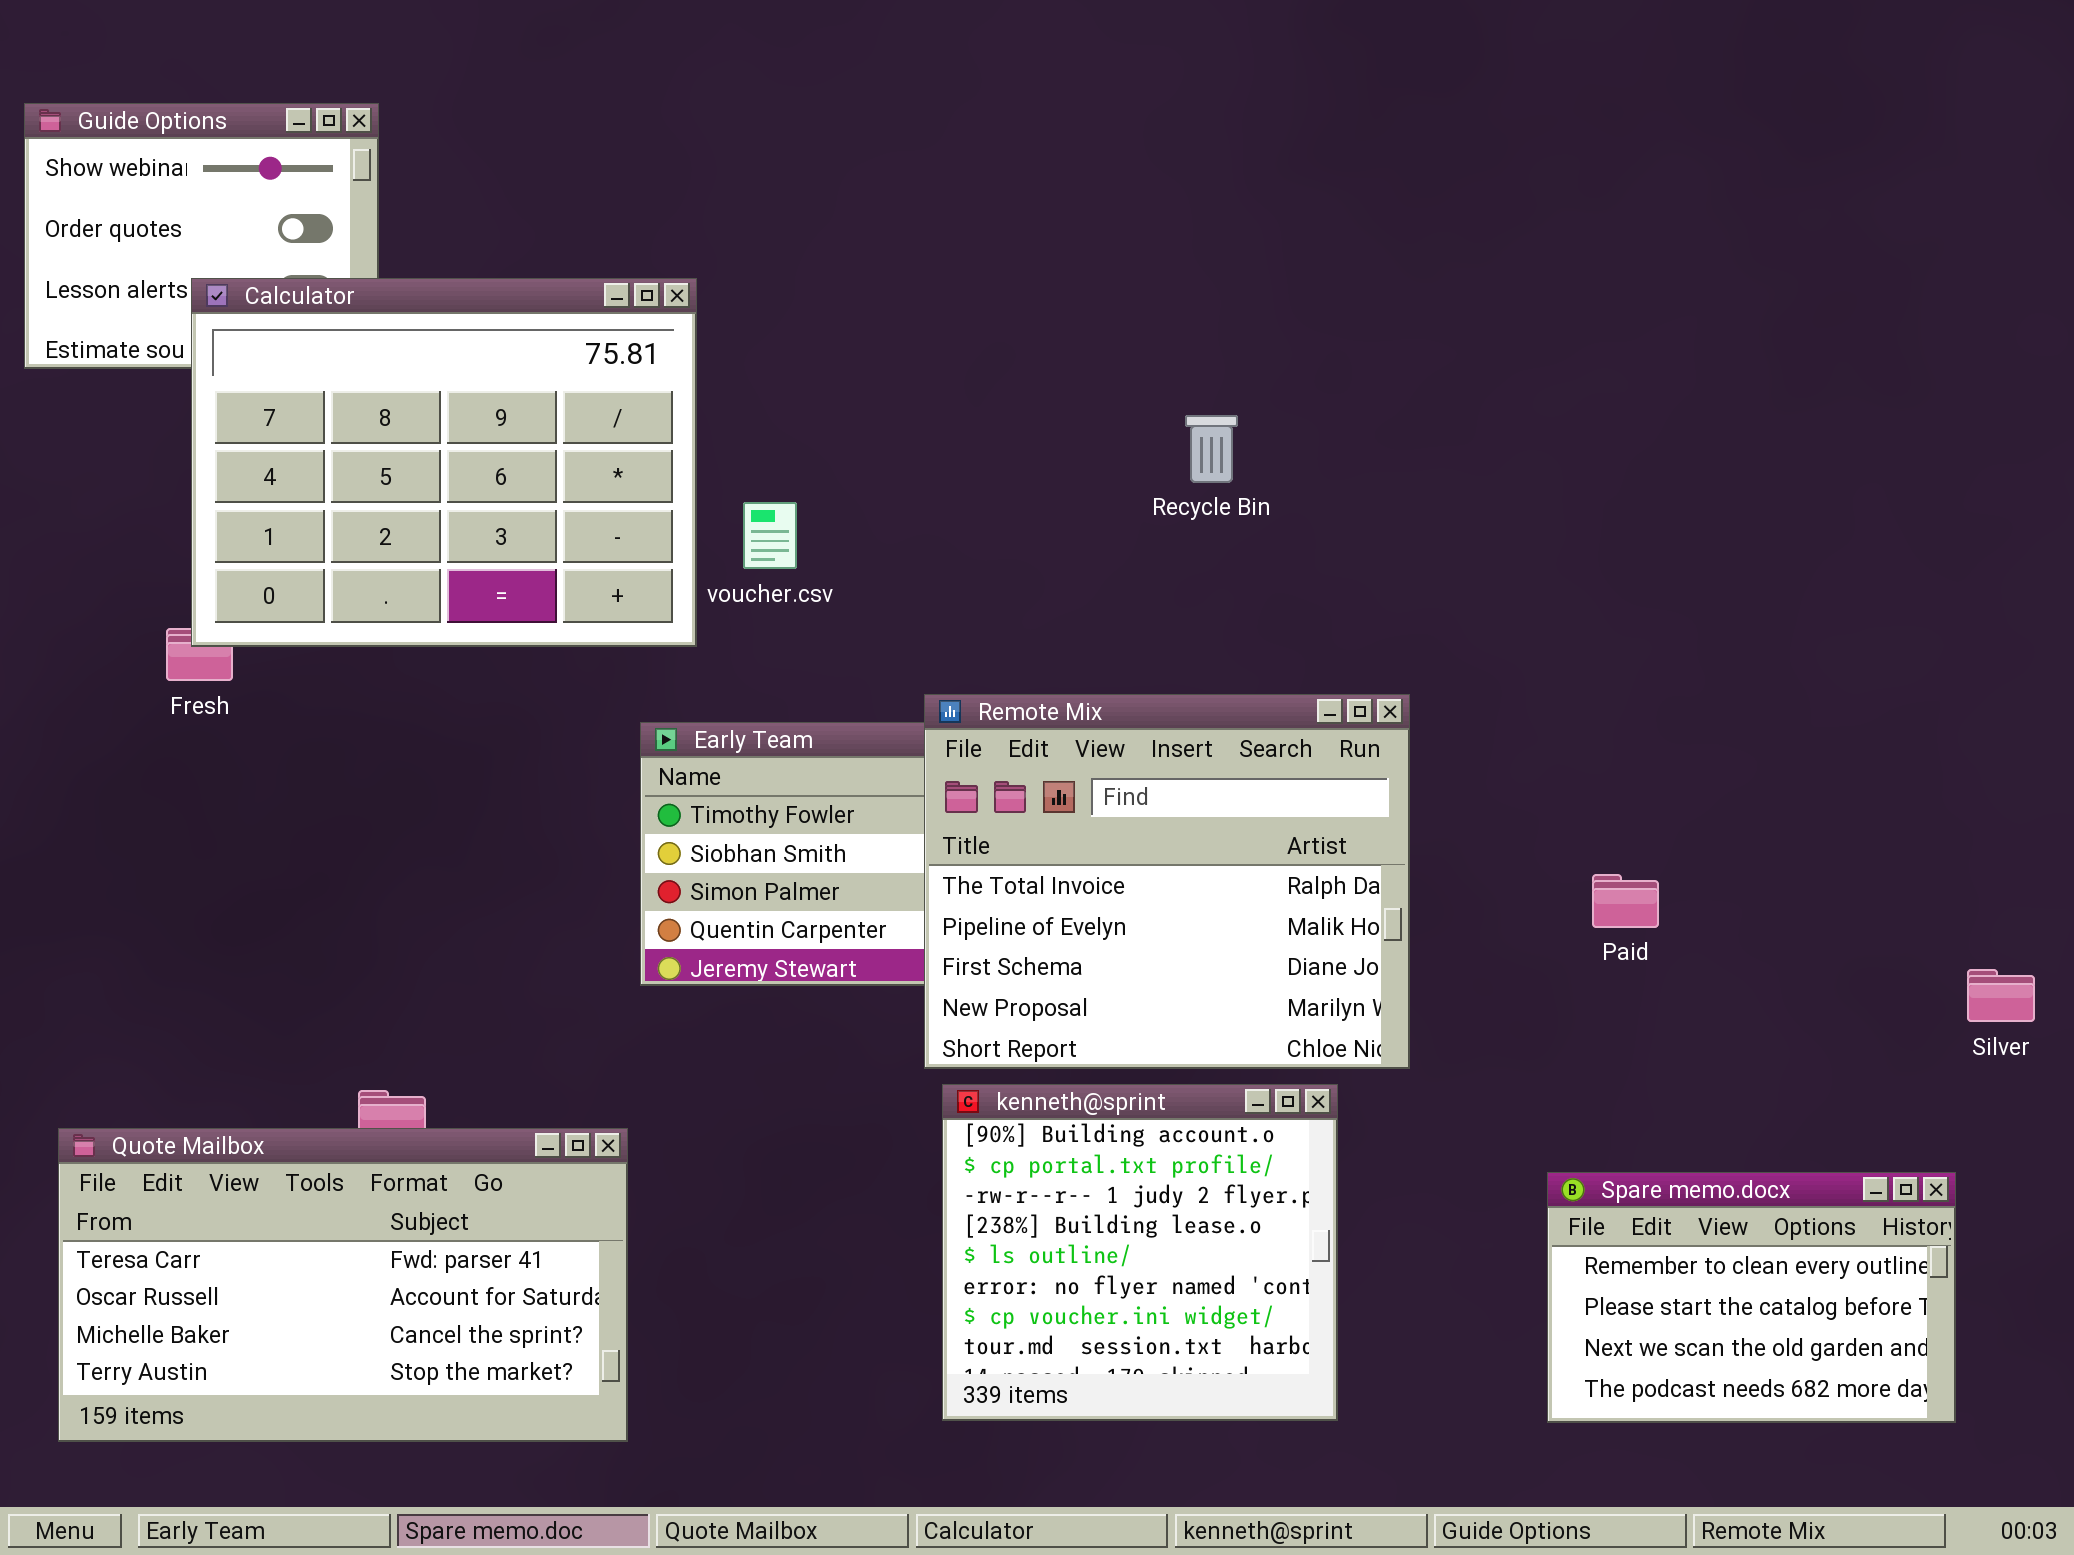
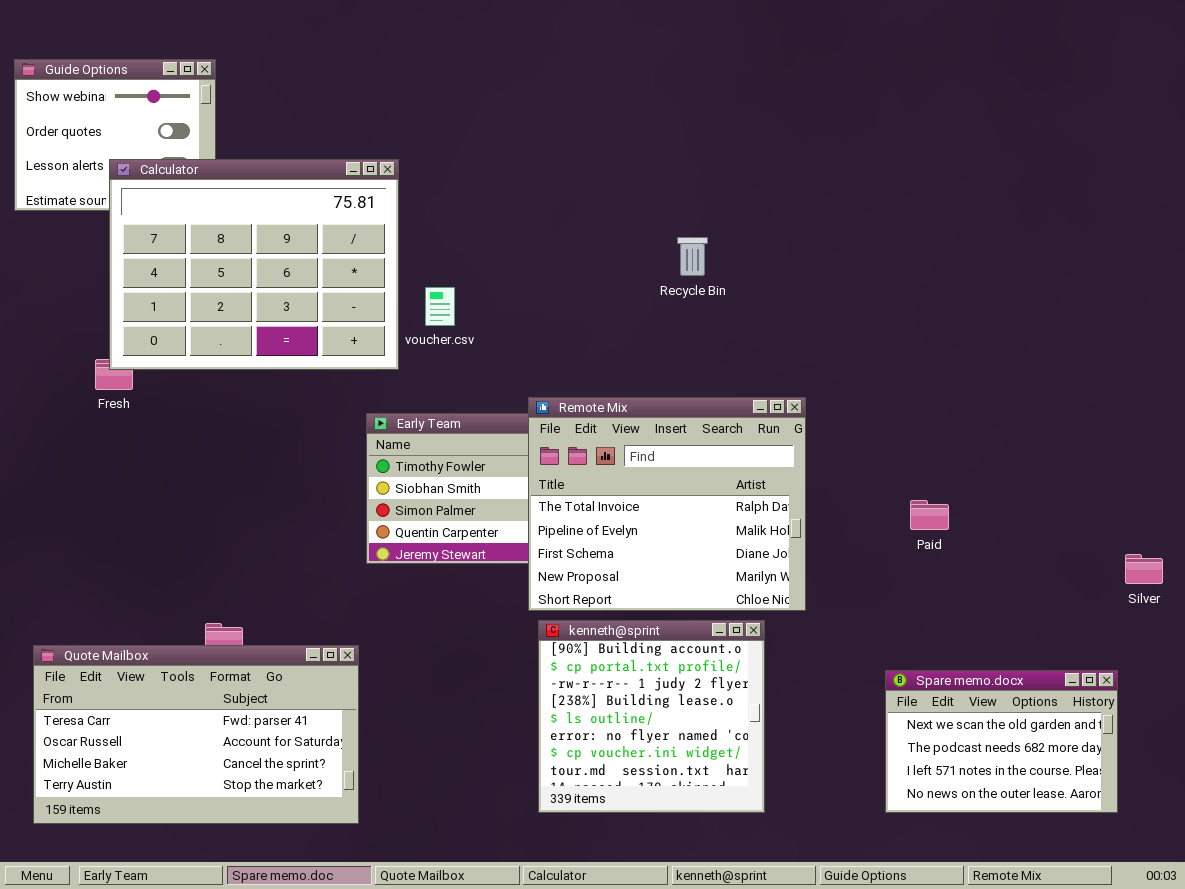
Spare memo.docx: [1547,1172,1956,1423] -> [885,670,1118,813], scrolled down 2 rows

